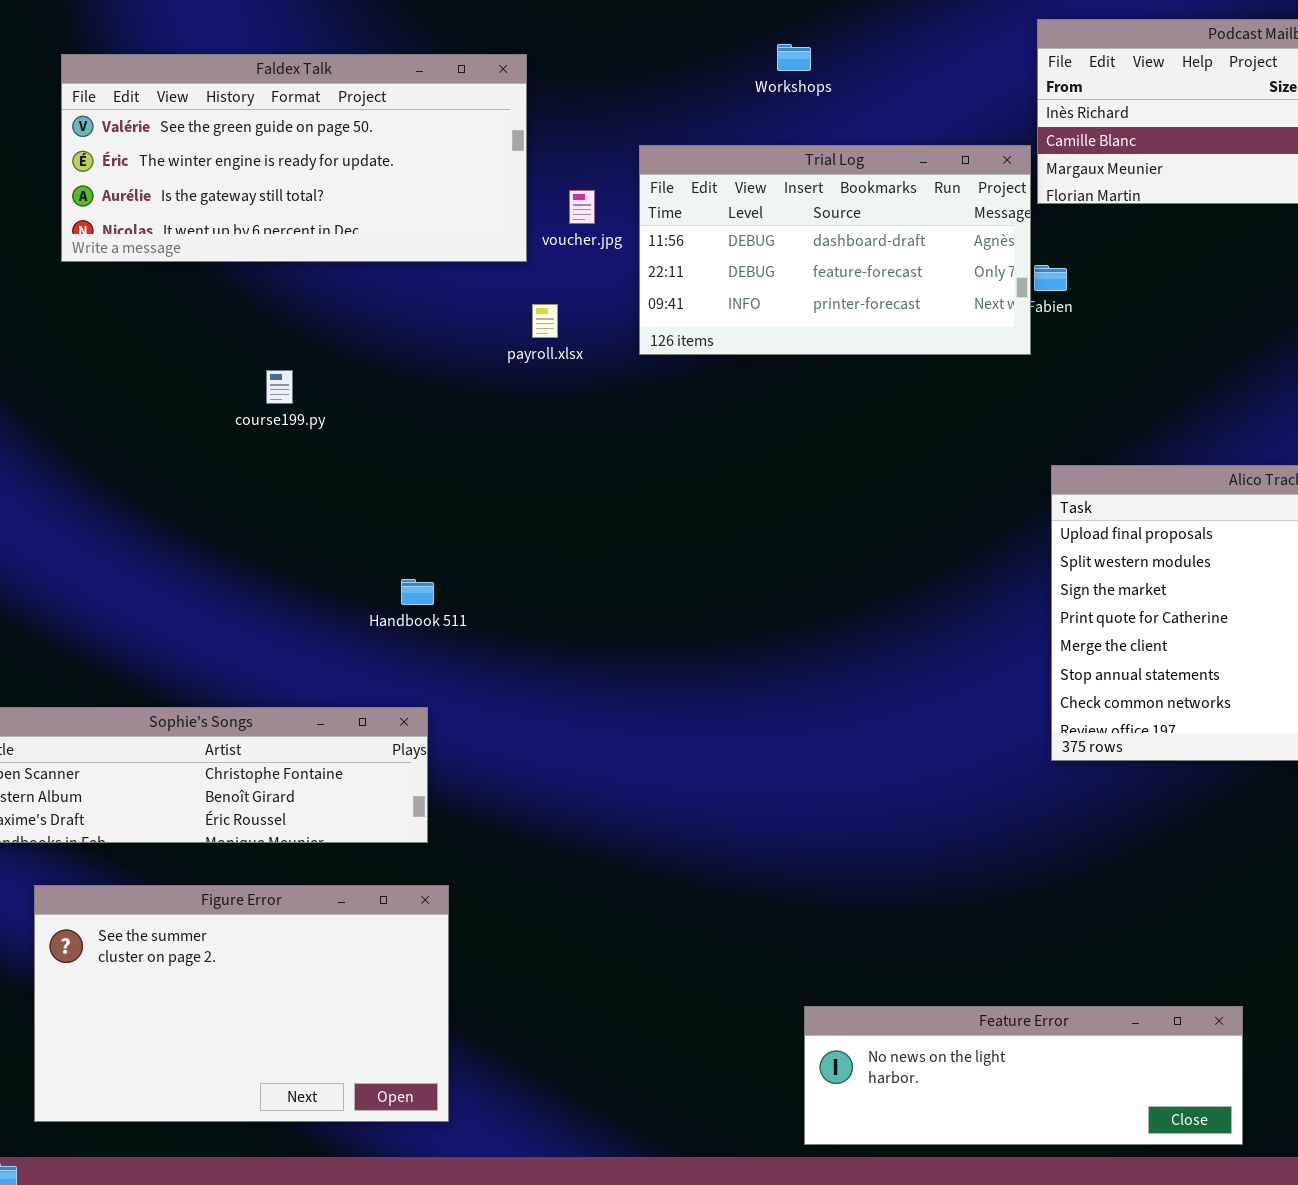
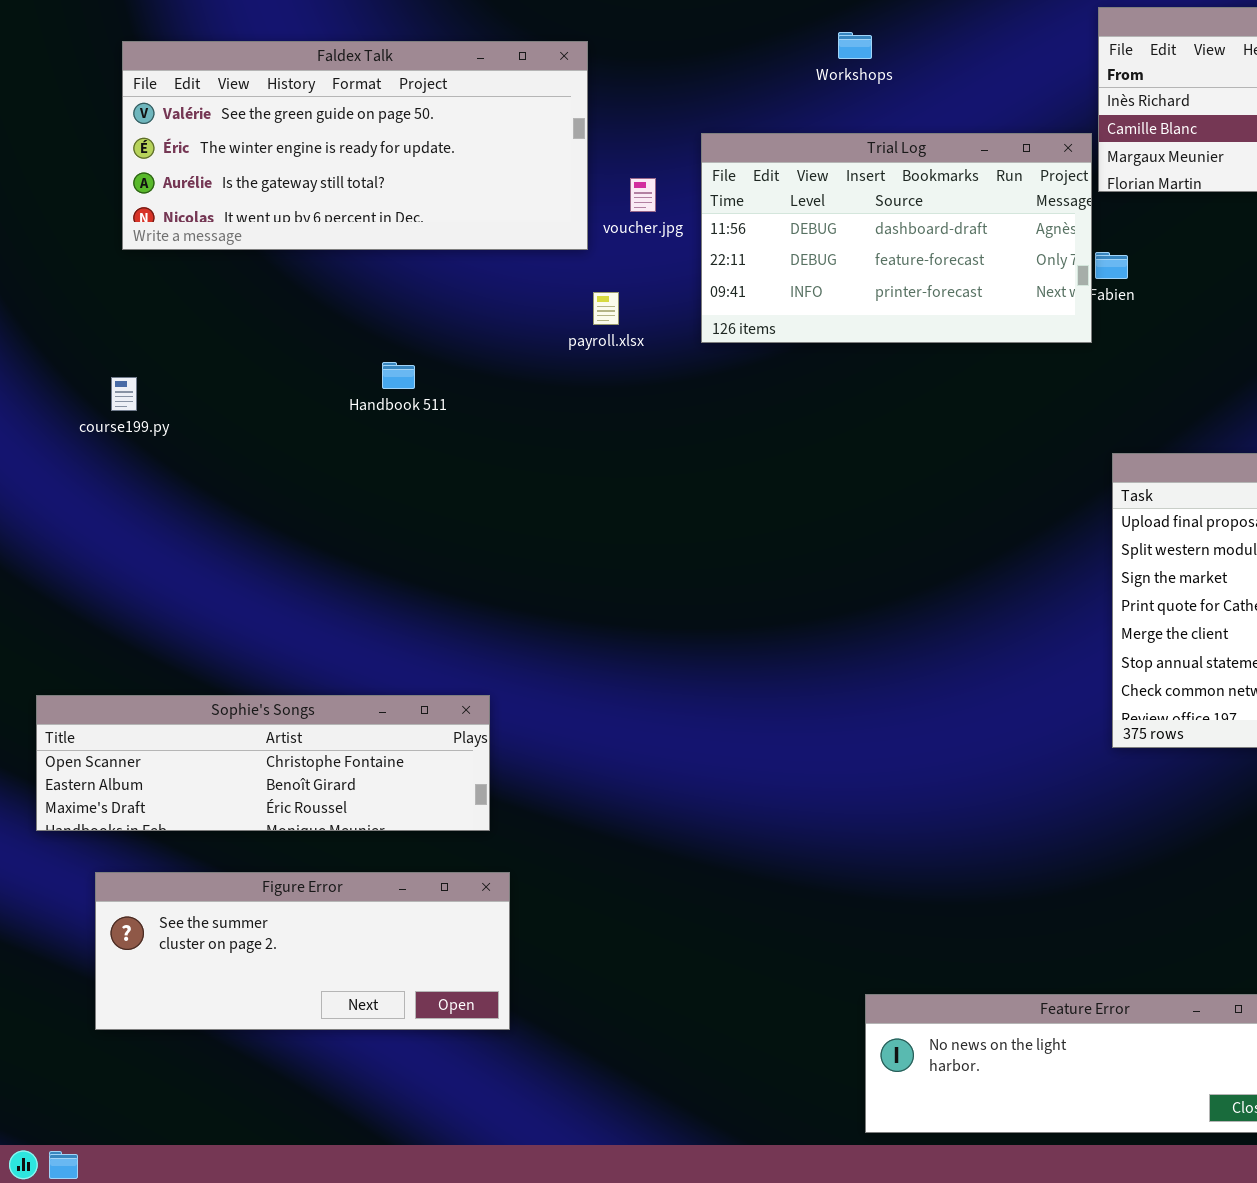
course199.py: [266,370,293,404] -> [111,377,137,411], moved
Handbook 511: [401,579,434,605] -> [382,362,415,389], moved
Figure Error: [34,885,449,1122] -> [95,872,510,1030], resized

